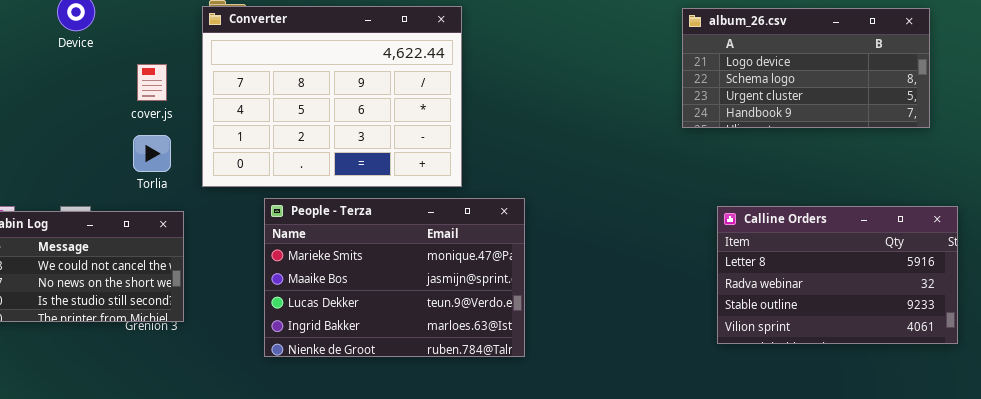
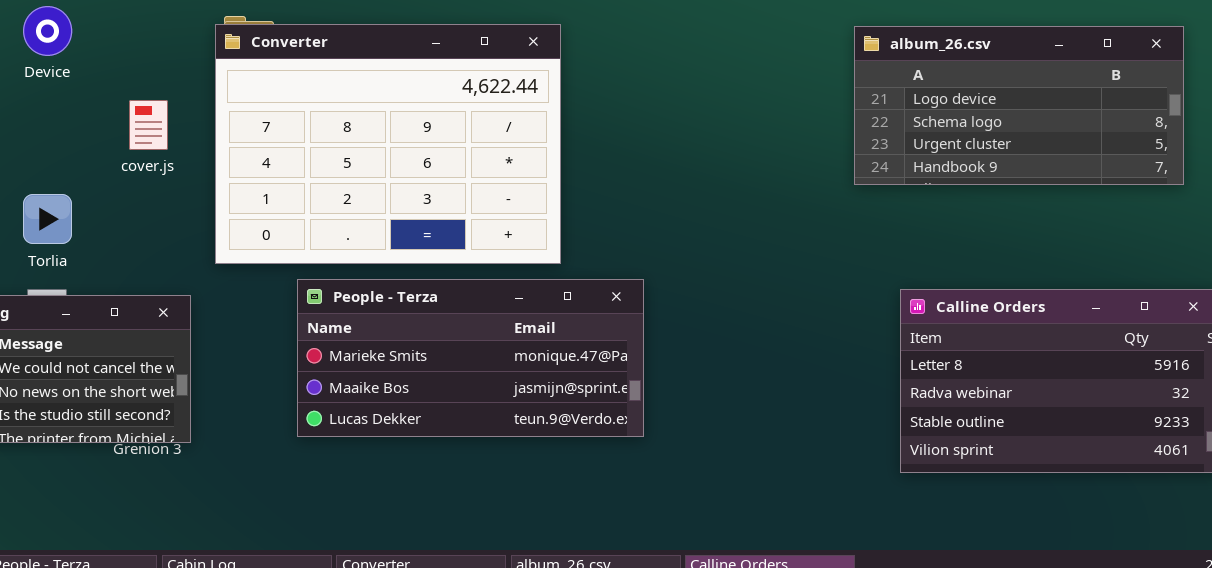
Torlia: [133,135,171,172] -> [23,194,72,244], moved
People - Terza: [264,198,525,357] -> [297,279,644,437], resized

